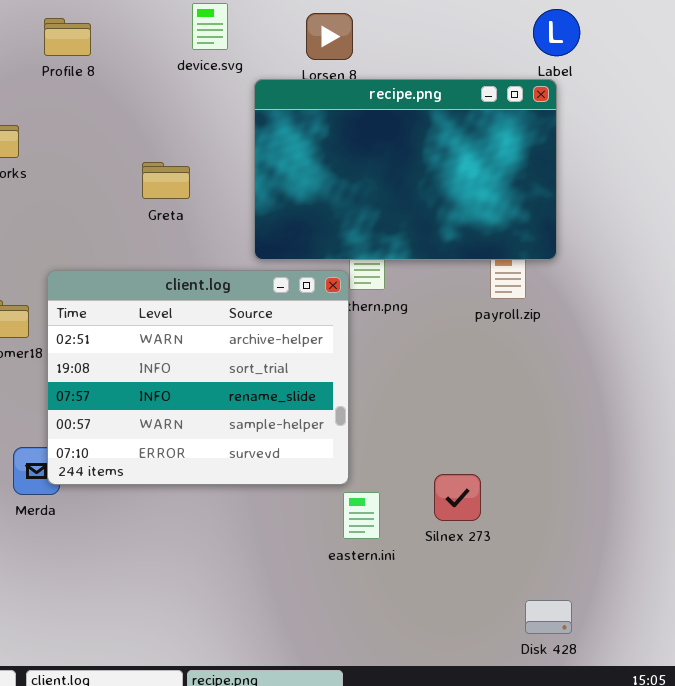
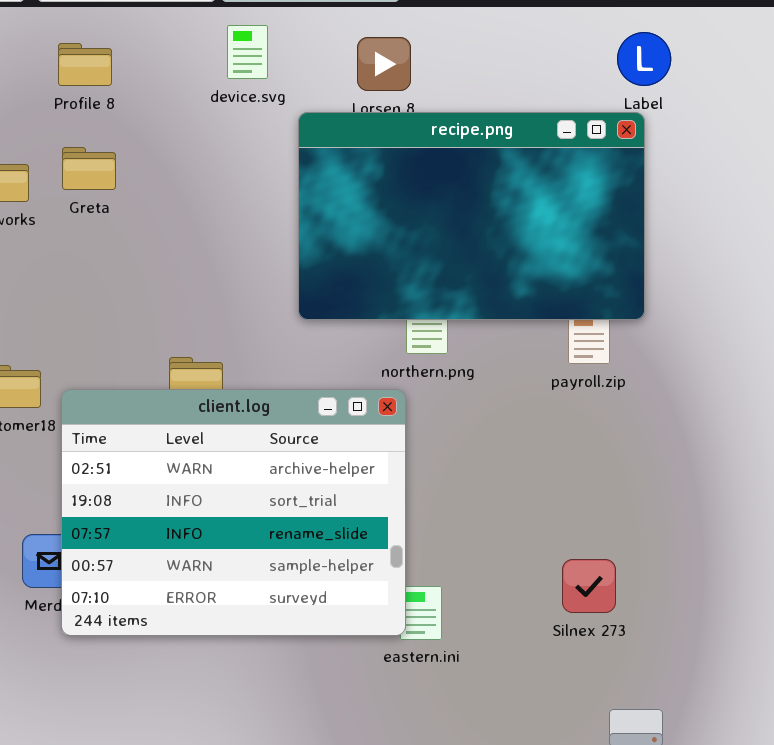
Greta: [142,162,190,199] -> [62,147,116,190], moved
client.log: [47,270,349,485] -> [61,389,406,636], moved
Silnex 273: [434,474,481,521] -> [562,559,616,613], moved

